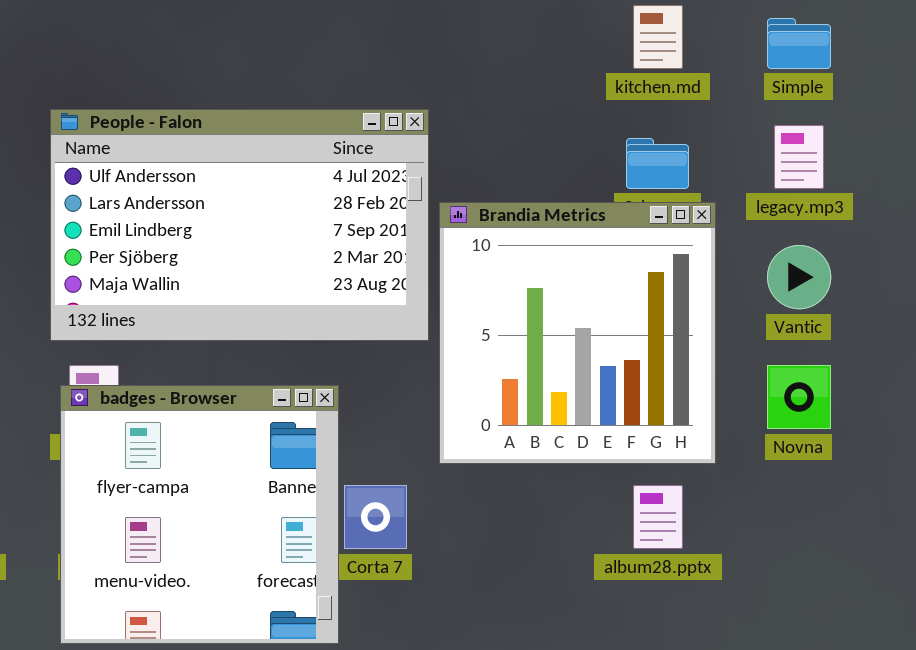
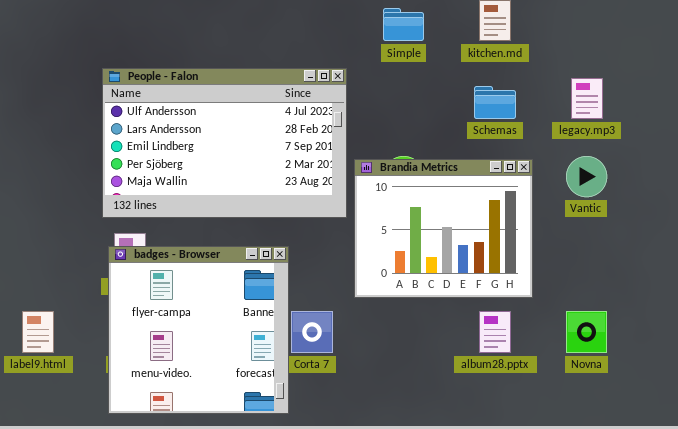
Simple: [767,18,831,69] -> [383,8,424,41], moved
Brandia Metrics: [439,202,716,464] -> [354,159,533,298], resized
Novna: [767,365,831,429] -> [566,311,607,353], moved

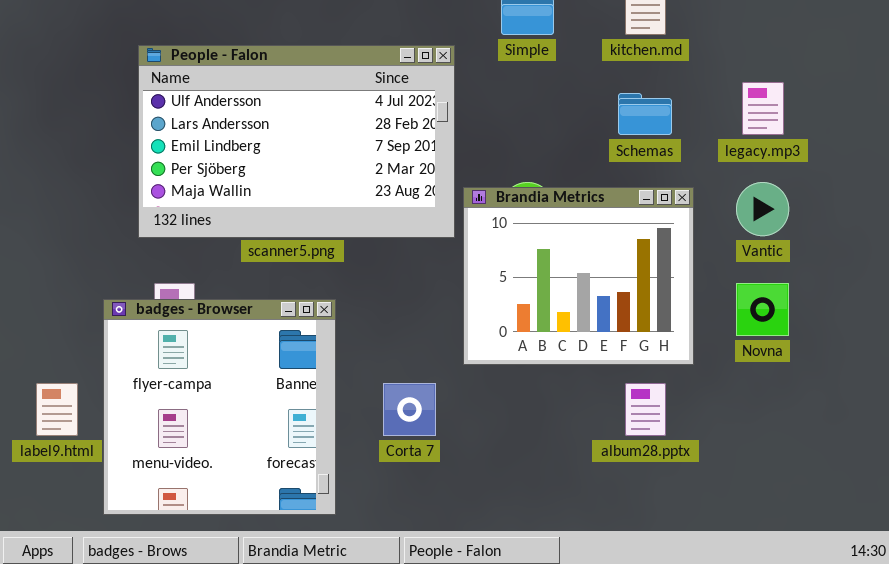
People - Falon: [102,68,347,218] -> [138,45,455,238], moved
badges - Browser: [108,246,289,414] -> [103,299,336,515], moved
Novna: [566,311,607,353] -> [736,283,789,336], moved

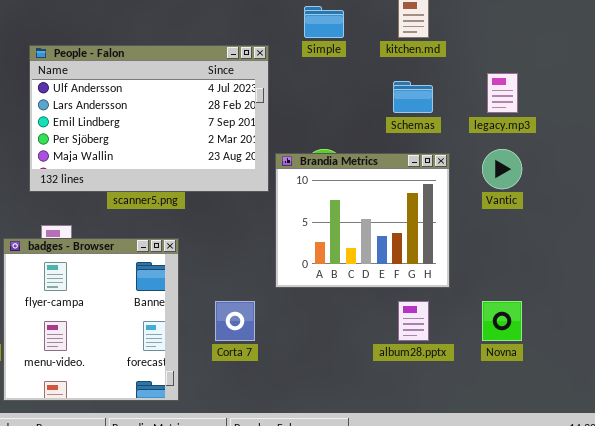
Novna: [736,283,789,336] -> [482,301,522,341], moved

